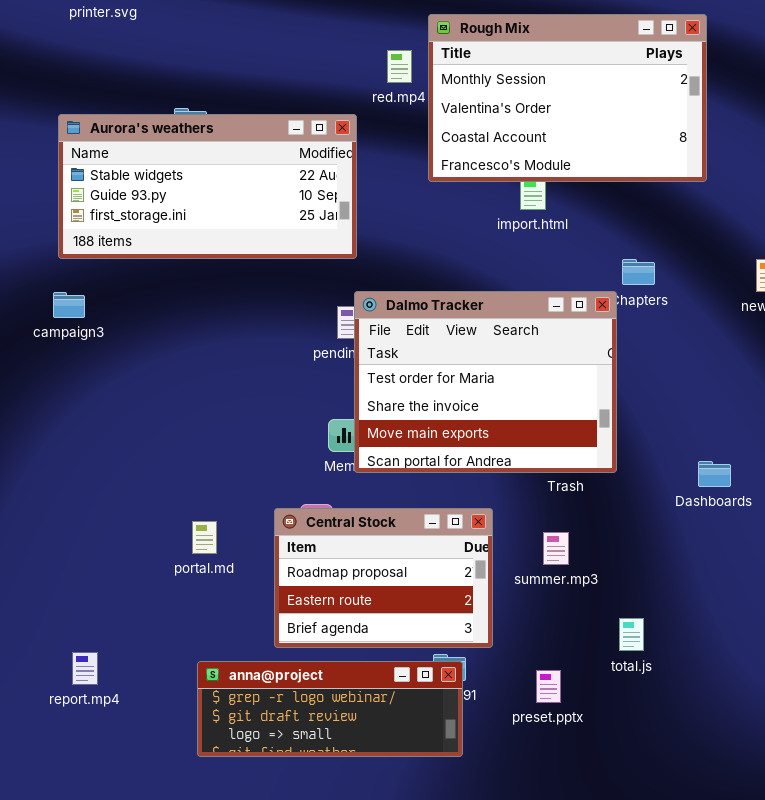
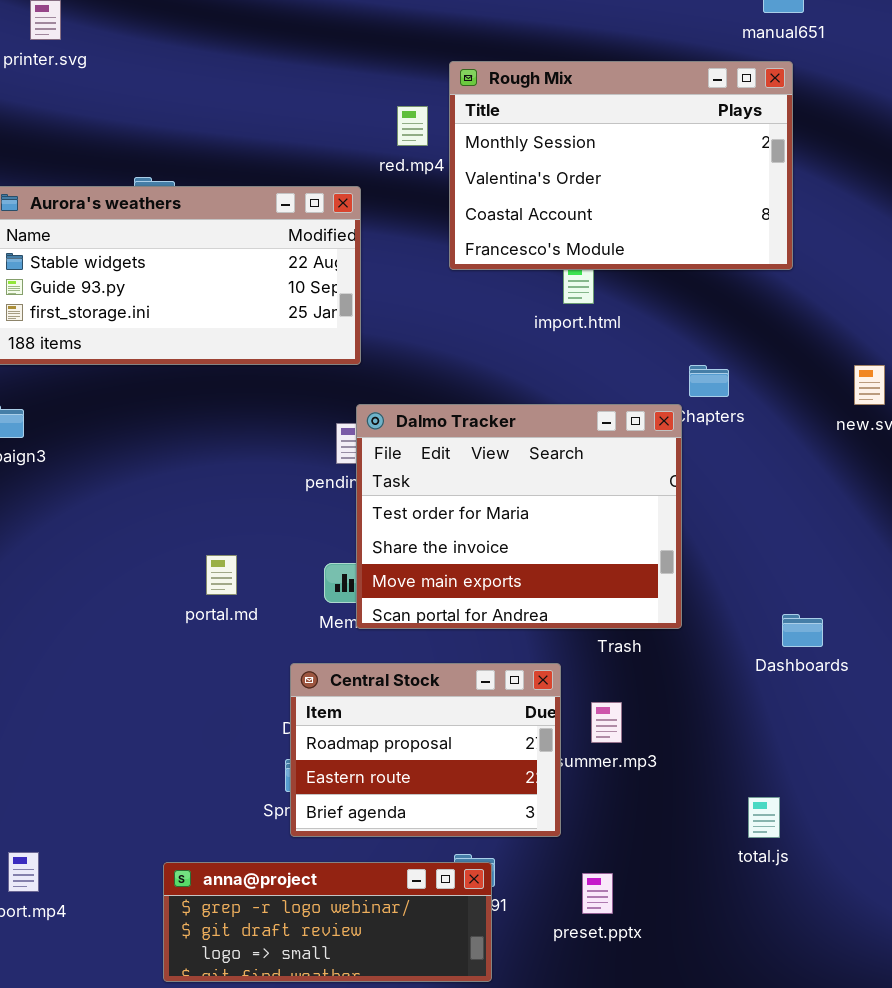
Central Stock: [274,508,493,648] -> [290,663,561,837], moved
portal.md: [192,521,217,554] -> [206,555,237,595], moved
total.js: [619,618,644,651] -> [748,797,780,838], moved

